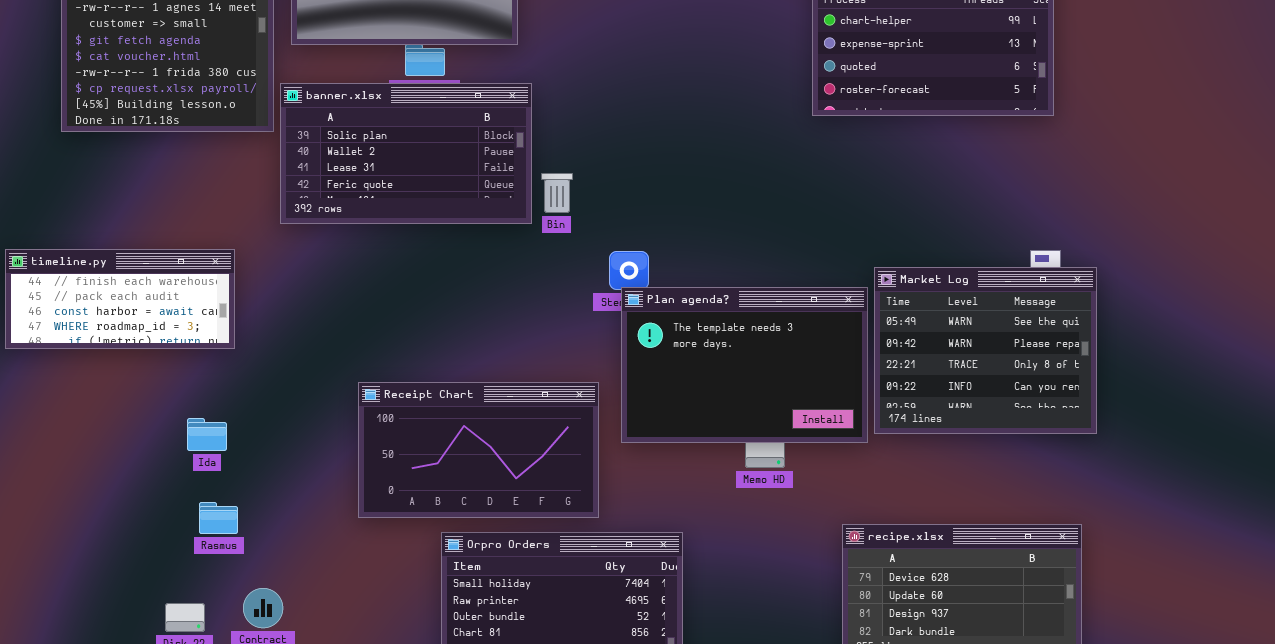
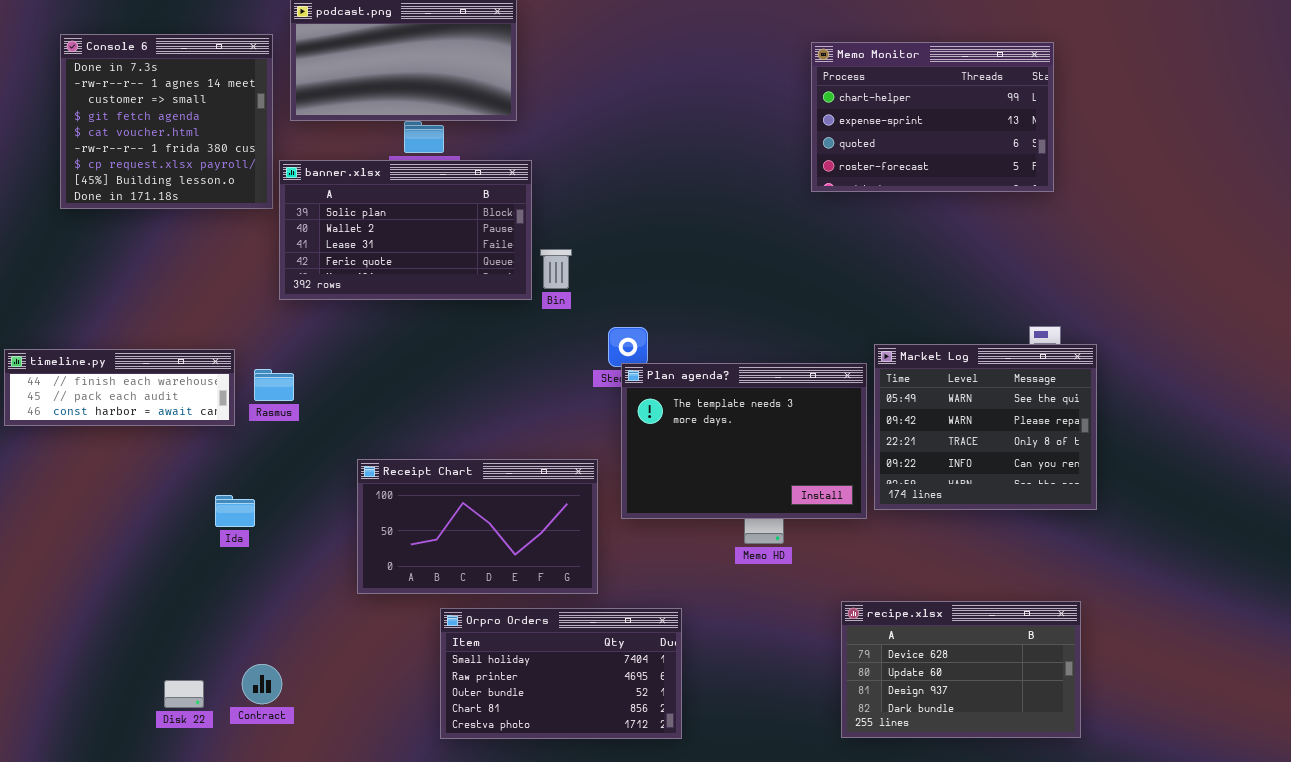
timeline.py: [5,249,235,349] -> [4,349,235,426], resized
Ida: [187,418,227,451] -> [215,495,255,527], moved
Rasmus: [199,502,238,534] -> [254,369,294,401], moved

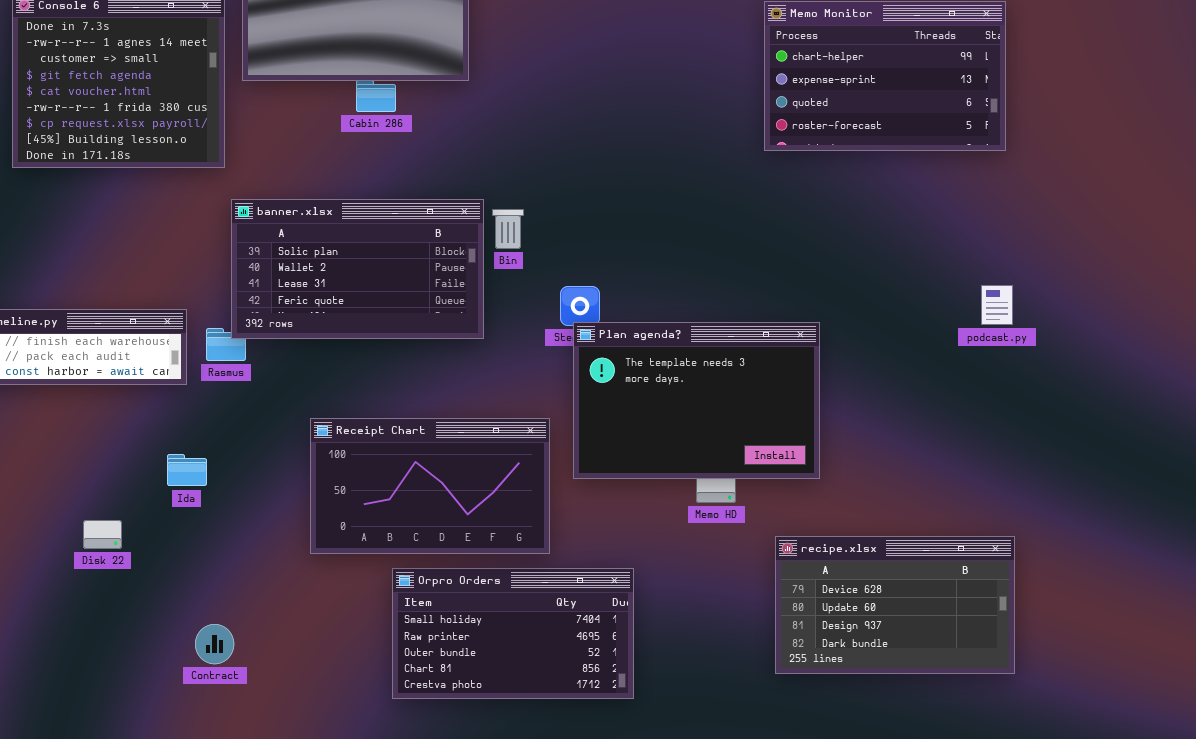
banner.xlsx: [279,160,532,300] -> [231,199,484,339], moved
Market Log: [874,344,1097,510] -> none, closed
recipe.xlsx: [841,601,1081,738] -> [775,536,1015,674], moved
Disk 22: [164,680,204,708] -> [83,520,122,549], moved

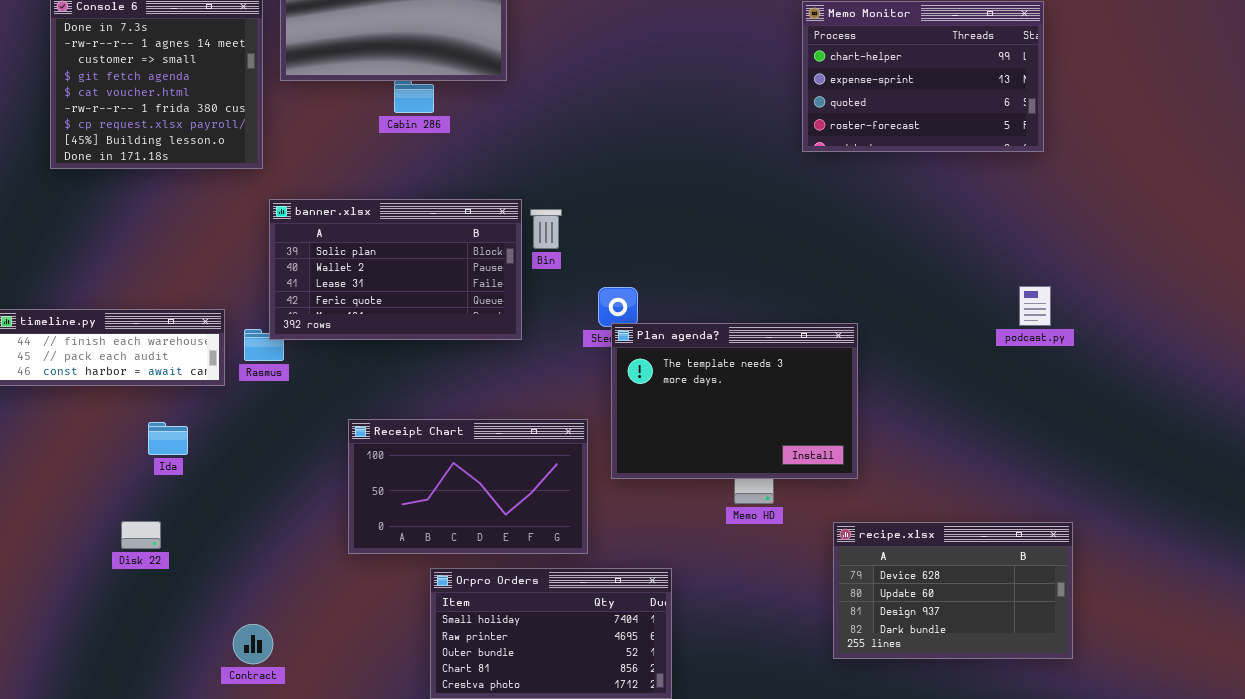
Ida: [167,454,207,486] -> [148,422,188,455], moved
recipe.xlsx: [775,536,1015,674] -> [833,522,1073,659], moved

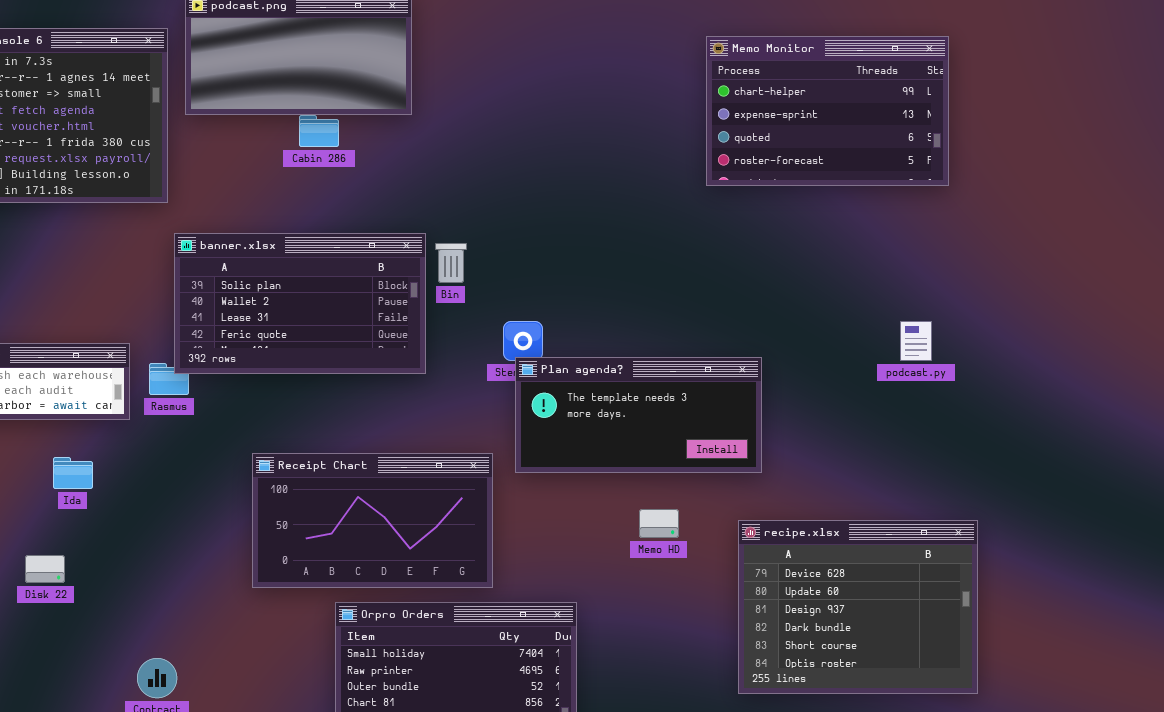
podcast.py: [1019,286,1051,326] -> [900,321,932,361], moved
Plan agenda?: [611,323,858,479] -> [515,357,762,473], resized
recipe.xlsx: [833,522,1073,659] -> [738,520,978,694], resized

